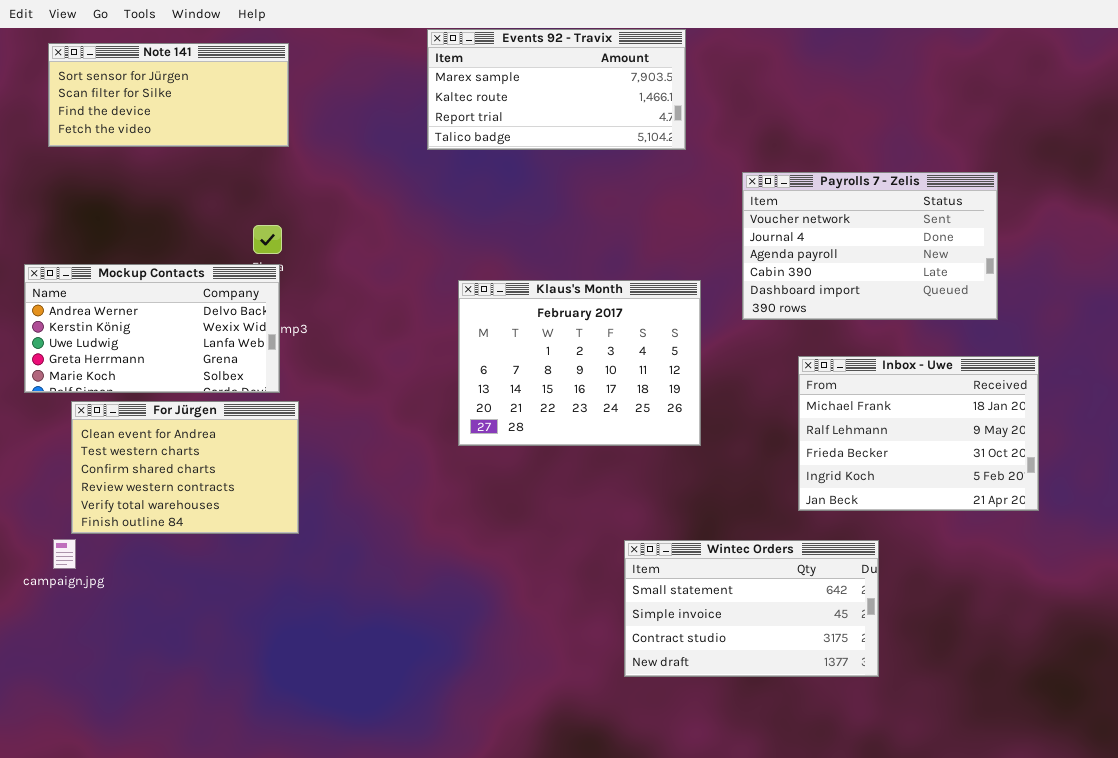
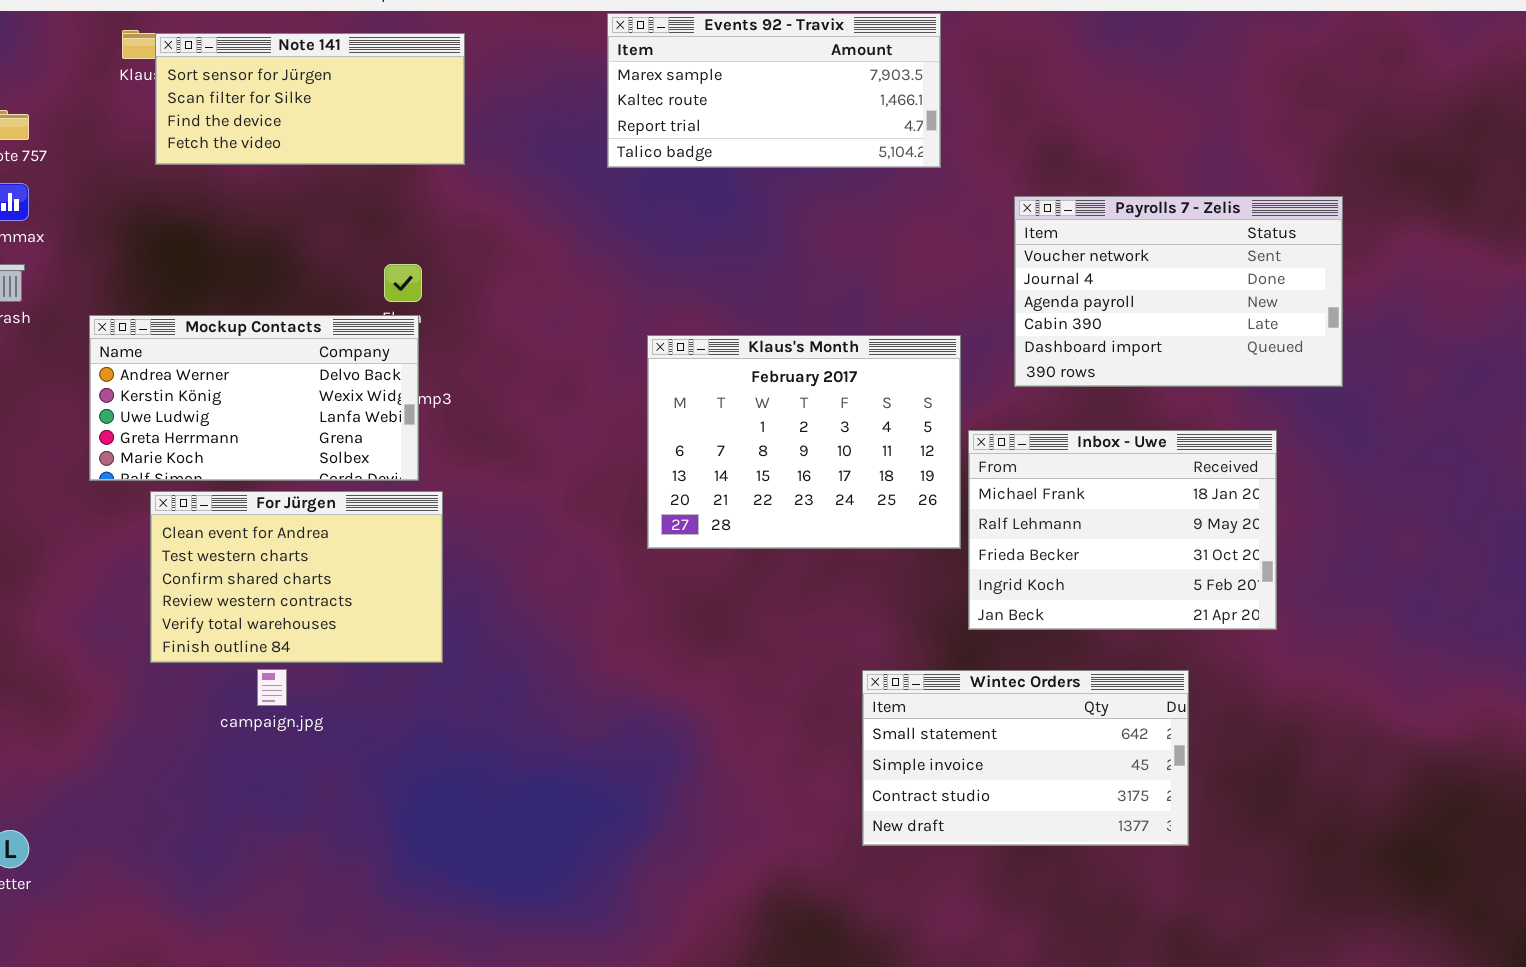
Note 141: [48,43,289,147] -> [155,33,465,165], moved
Inbox - Uwe: [798,356,1039,511] -> [968,430,1277,630], moved
campaign.jpg: [53,539,76,569] -> [257,669,287,706], moved

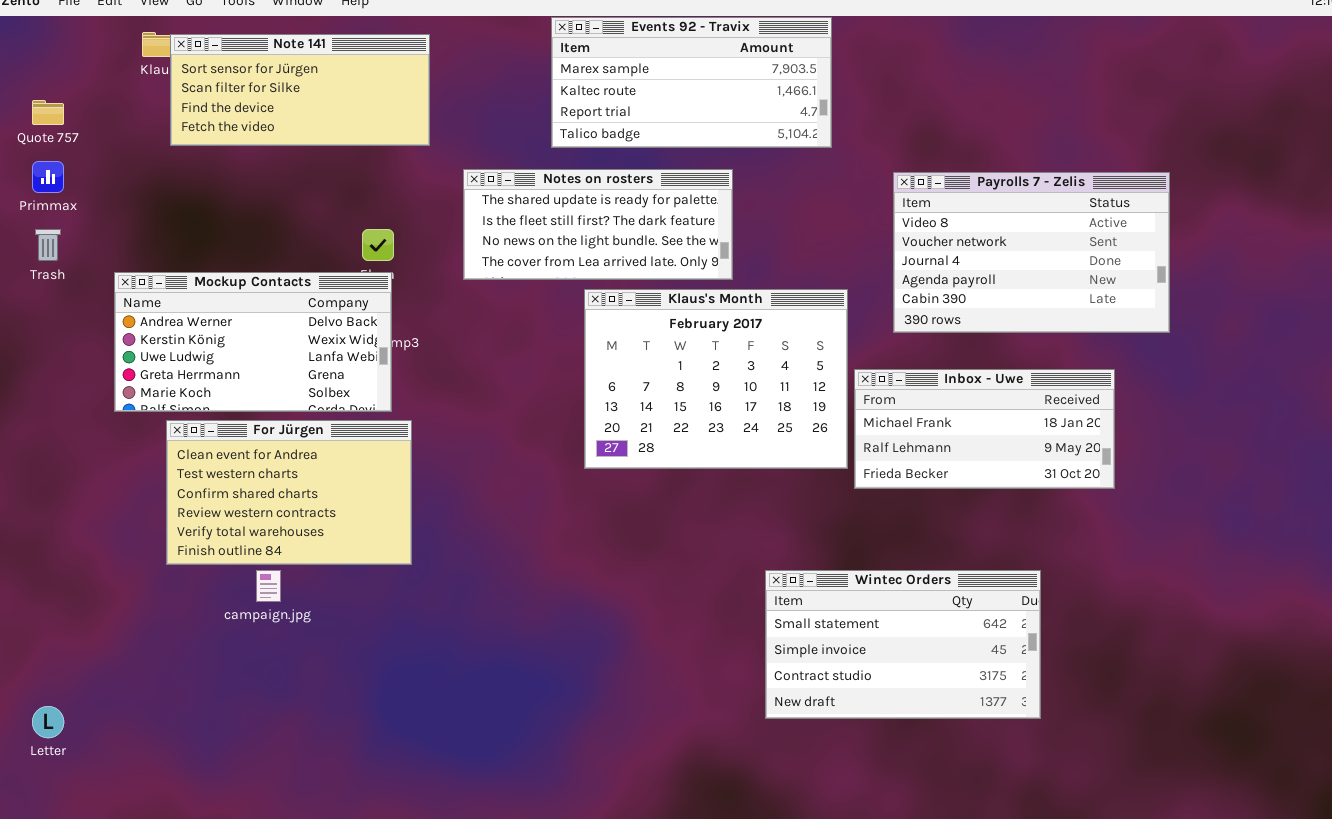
Notes on rosters: none -> [463,169,733,280], opened
Payrolls 7 - Zelis: [1014,196,1343,387] -> [893,172,1170,333], scrolled up 1 row
Inbox - Uwe: [968,430,1277,630] -> [854,369,1115,489], resized

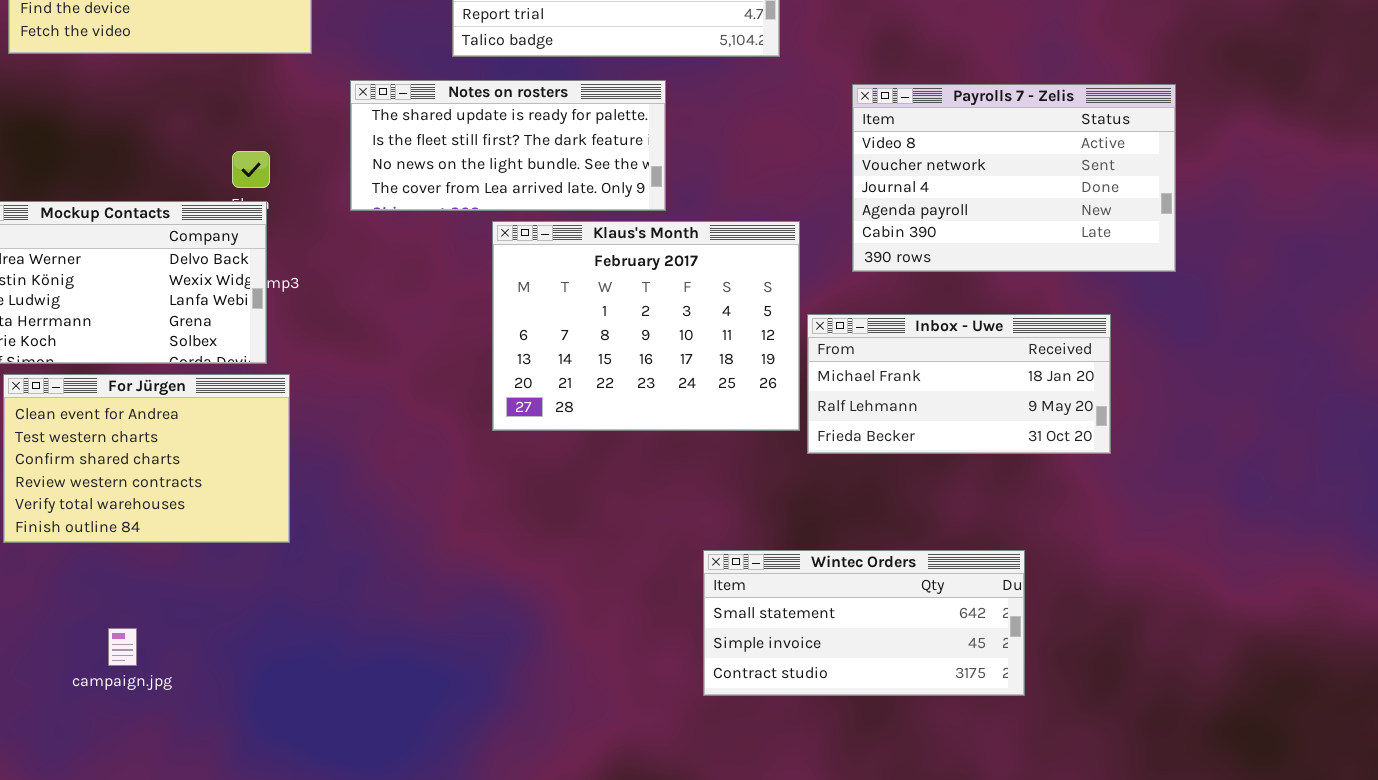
campaign.jpg: [256,570,281,602] -> [108,628,137,666], moved
Wintec Orders: [765,570,1041,719] -> [703,550,1025,696], resized

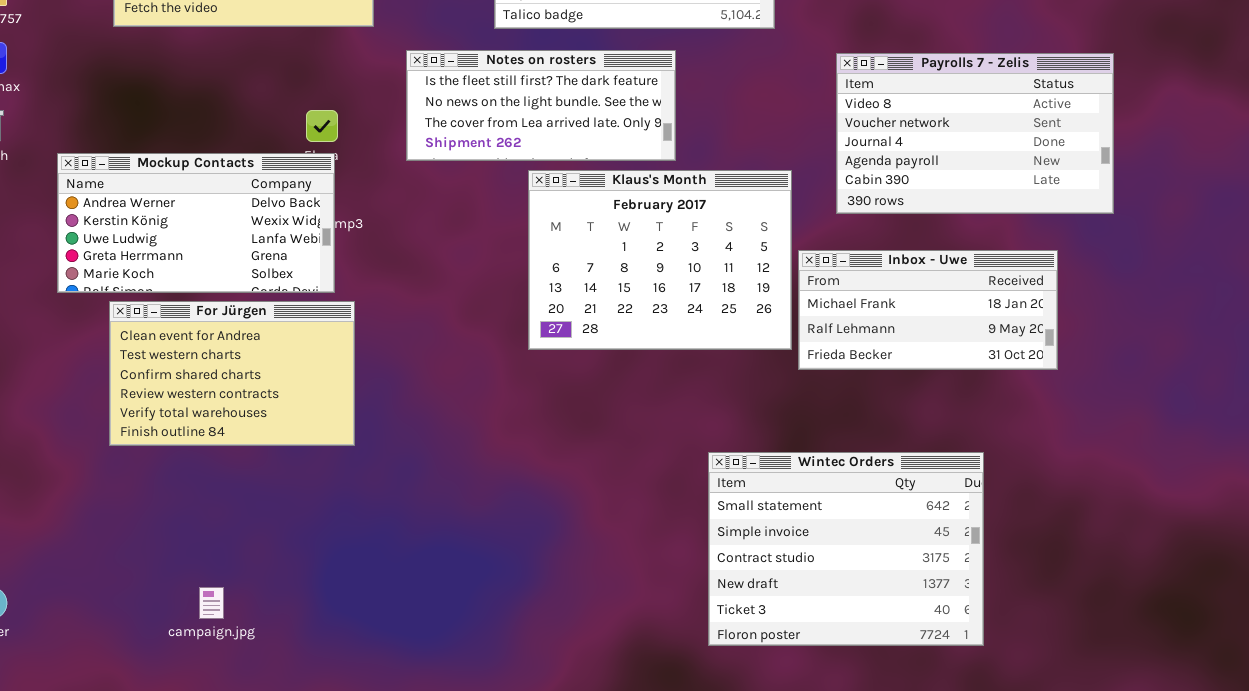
Notes on rosters: [350,80,666,211] -> [406,50,676,161], scrolled down 1 row
Wintec Orders: [703,550,1025,696] -> [708,452,984,646], resized
campaign.jpg: [108,628,137,666] -> [199,587,224,619], moved

